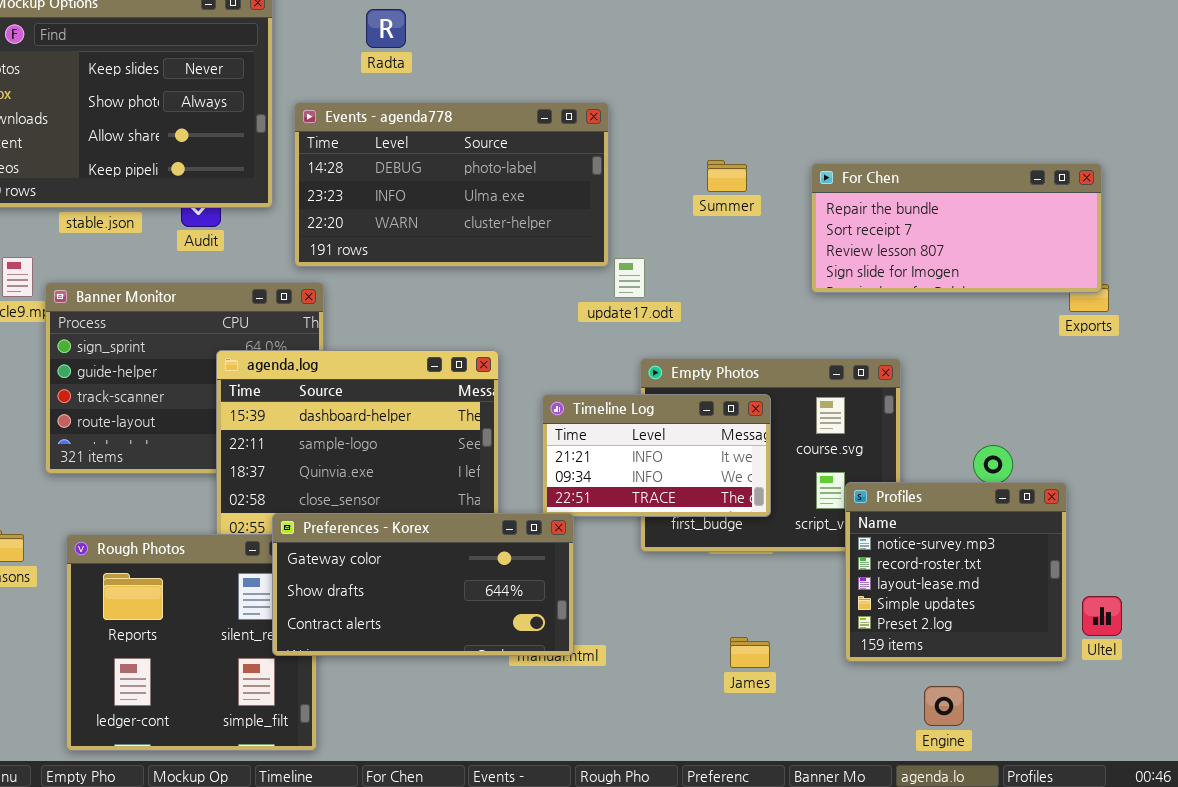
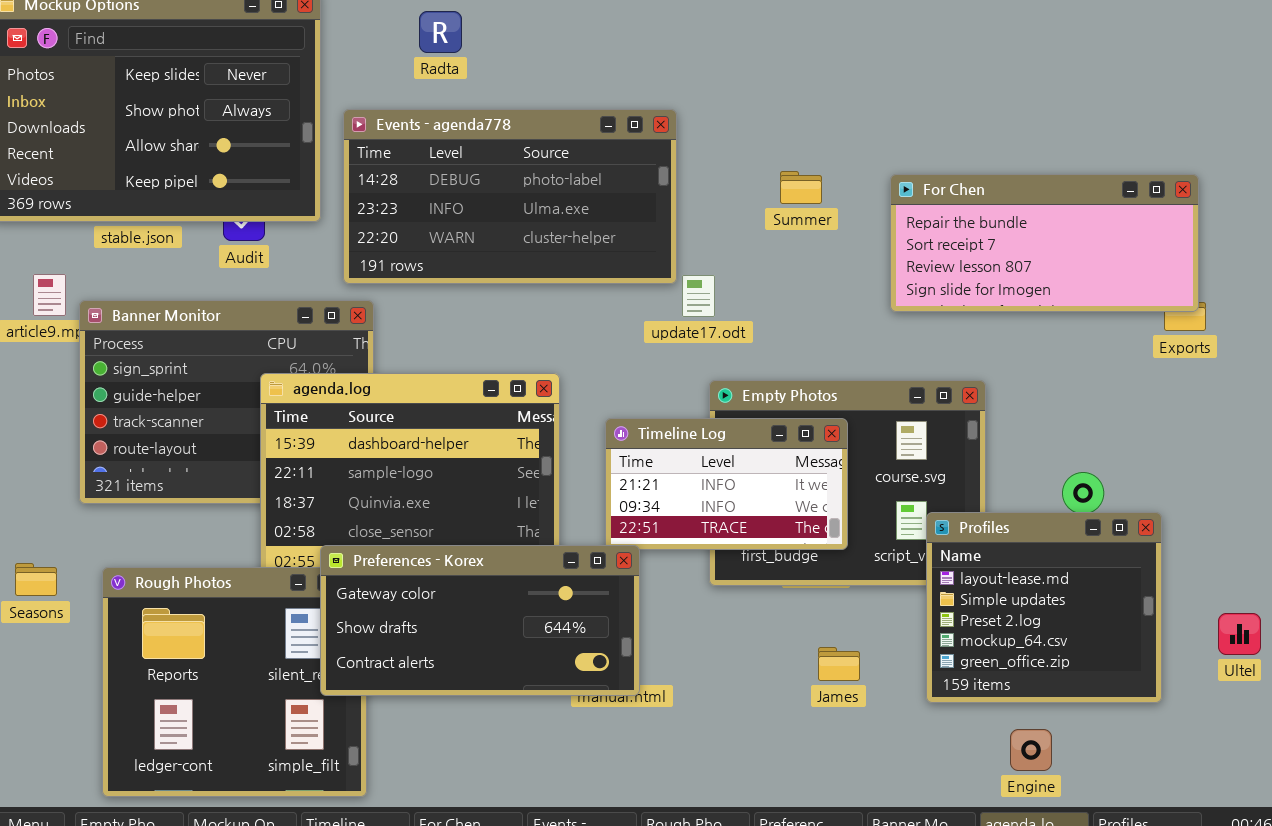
Profiles: [845,482,1067,662] -> [926,512,1162,703], scrolled down 2 rows
Ultel: [1082,596,1122,636] -> [1218,613,1261,655], moved
James: [730,637,770,668] -> [818,647,860,681], moved

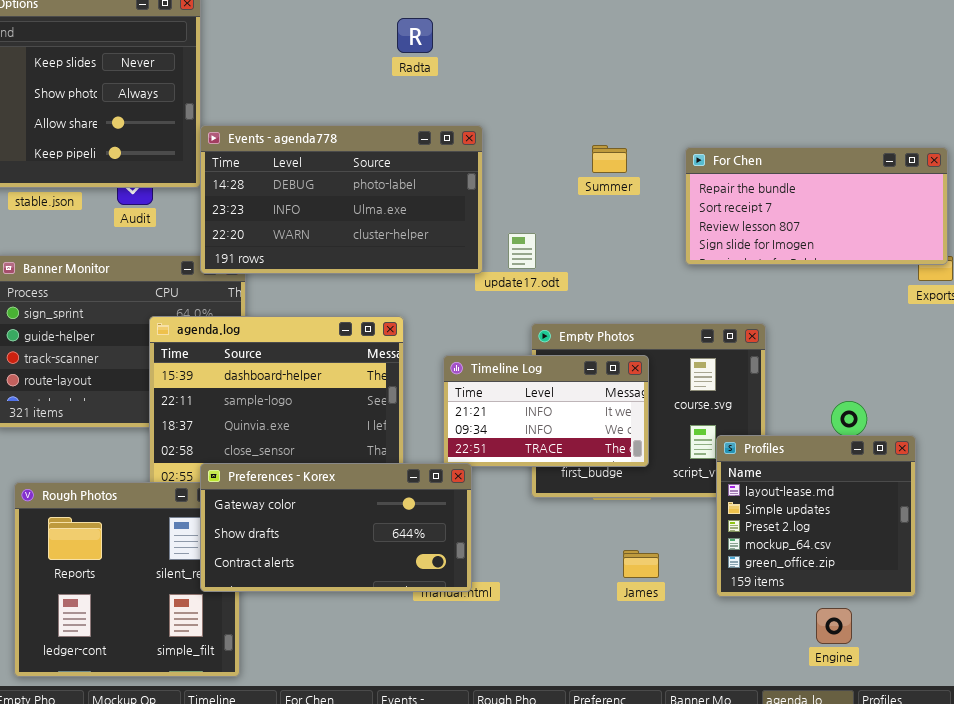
Radta: [419,11,462,53] -> [397,18,433,53], moved
Events - agenda778: [343,109,677,284] -> [200,125,483,274], moved
Engine: [1010,729,1052,771] -> [816,608,852,644], moved

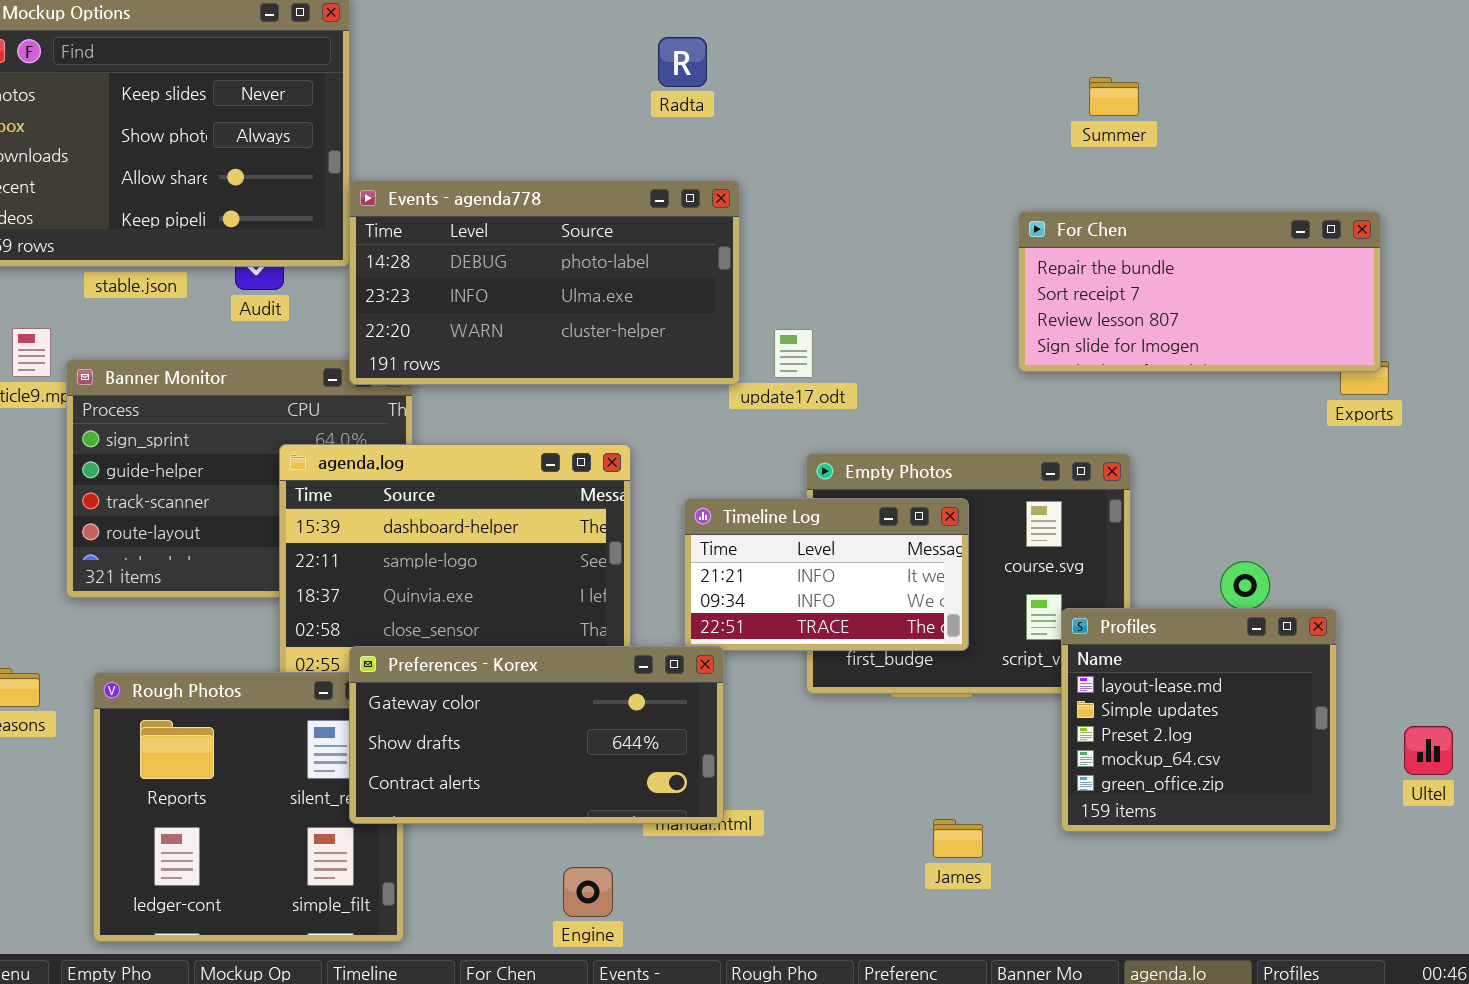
Radta: [397,18,433,53] -> [658,37,707,87], moved
Summer: [592,145,627,173] -> [1089,77,1139,116], moved
James: [623,550,659,578] -> [933,819,983,858], moved
Engine: [816,608,852,644] -> [563,867,613,917], moved

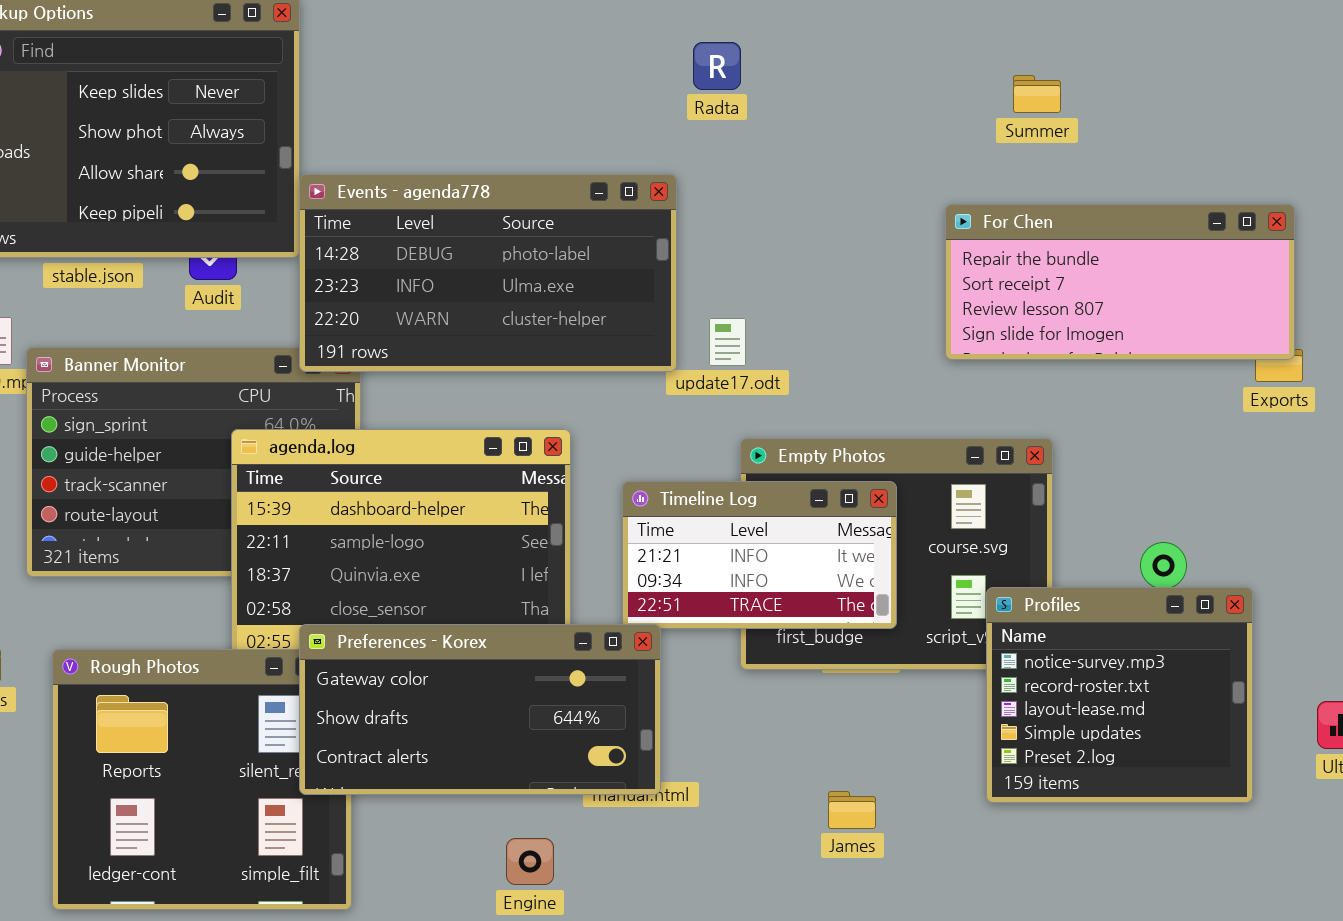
Radta: [658,37,707,87] -> [693,42,741,90], moved
Profiles: [1061,608,1337,832] -> [986,587,1253,803], scrolled up 2 rows
James: [933,819,983,858] -> [828,791,876,829], moved

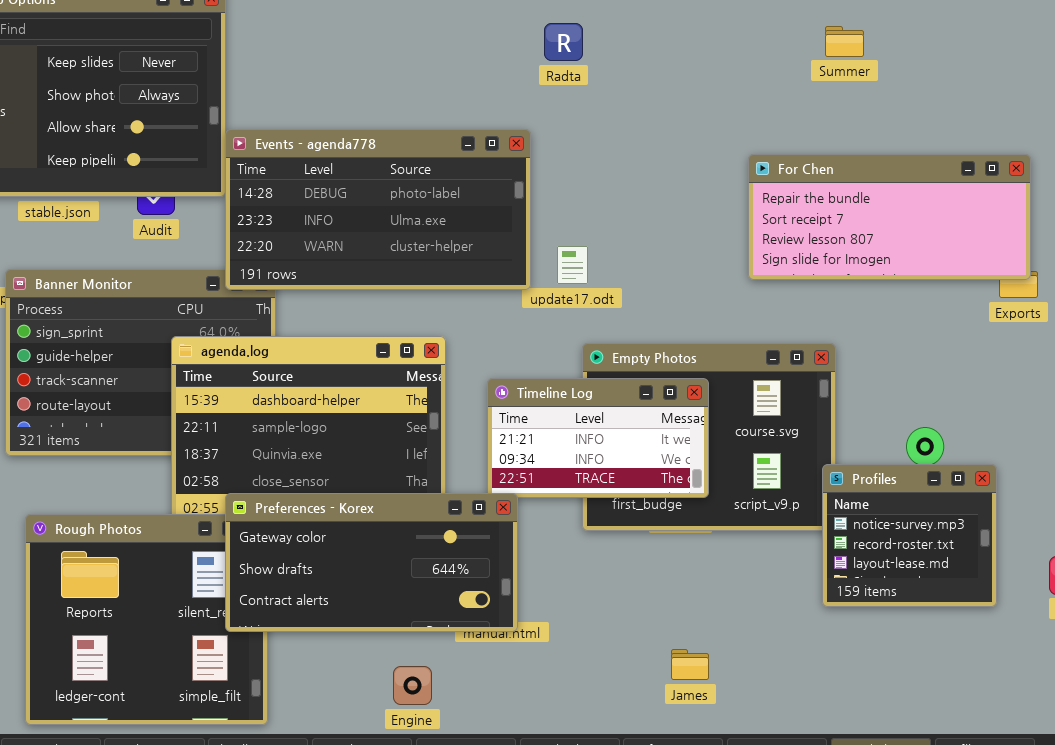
Summer: [1013,75,1061,113] -> [825,26,864,57], moved
Profiles: [986,587,1253,803] -> [822,464,997,607], resized
James: [828,791,876,829] -> [671,649,709,680], moved

